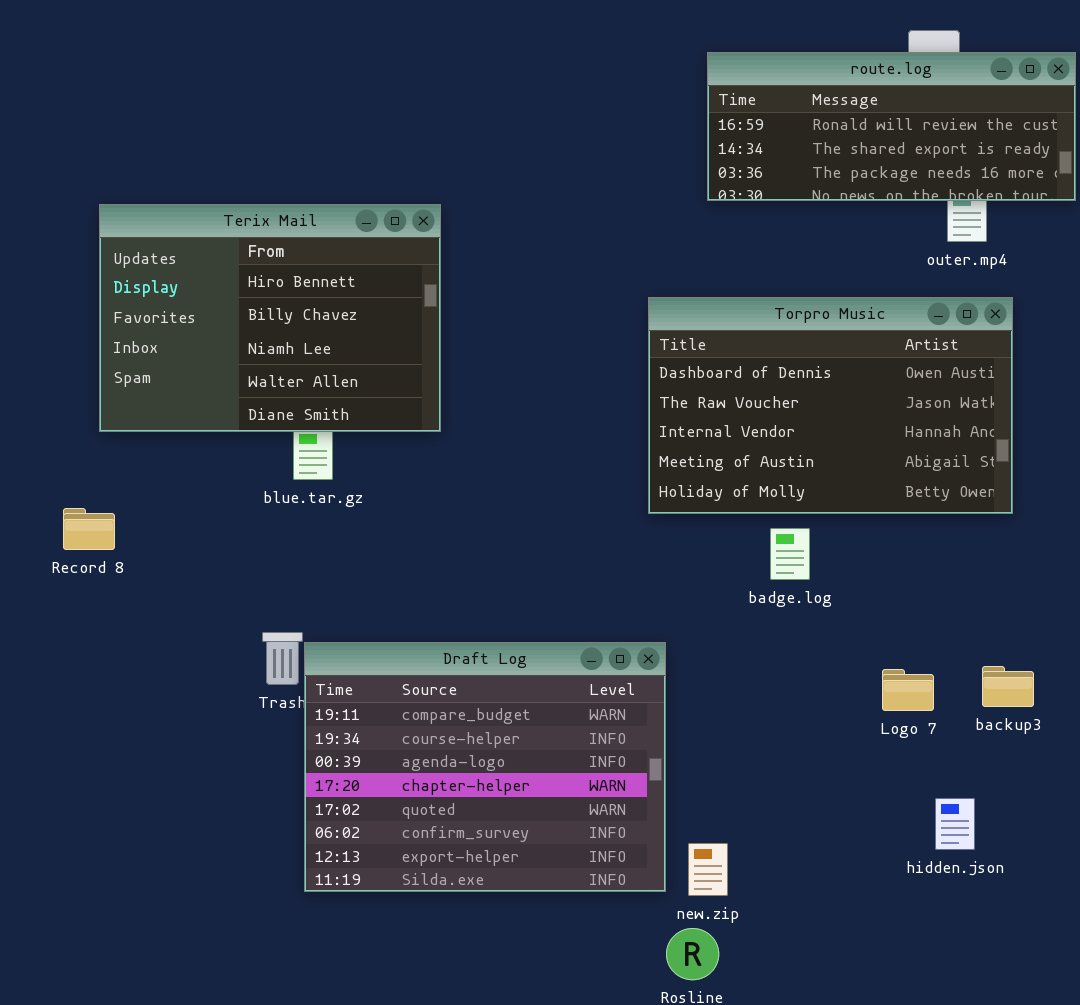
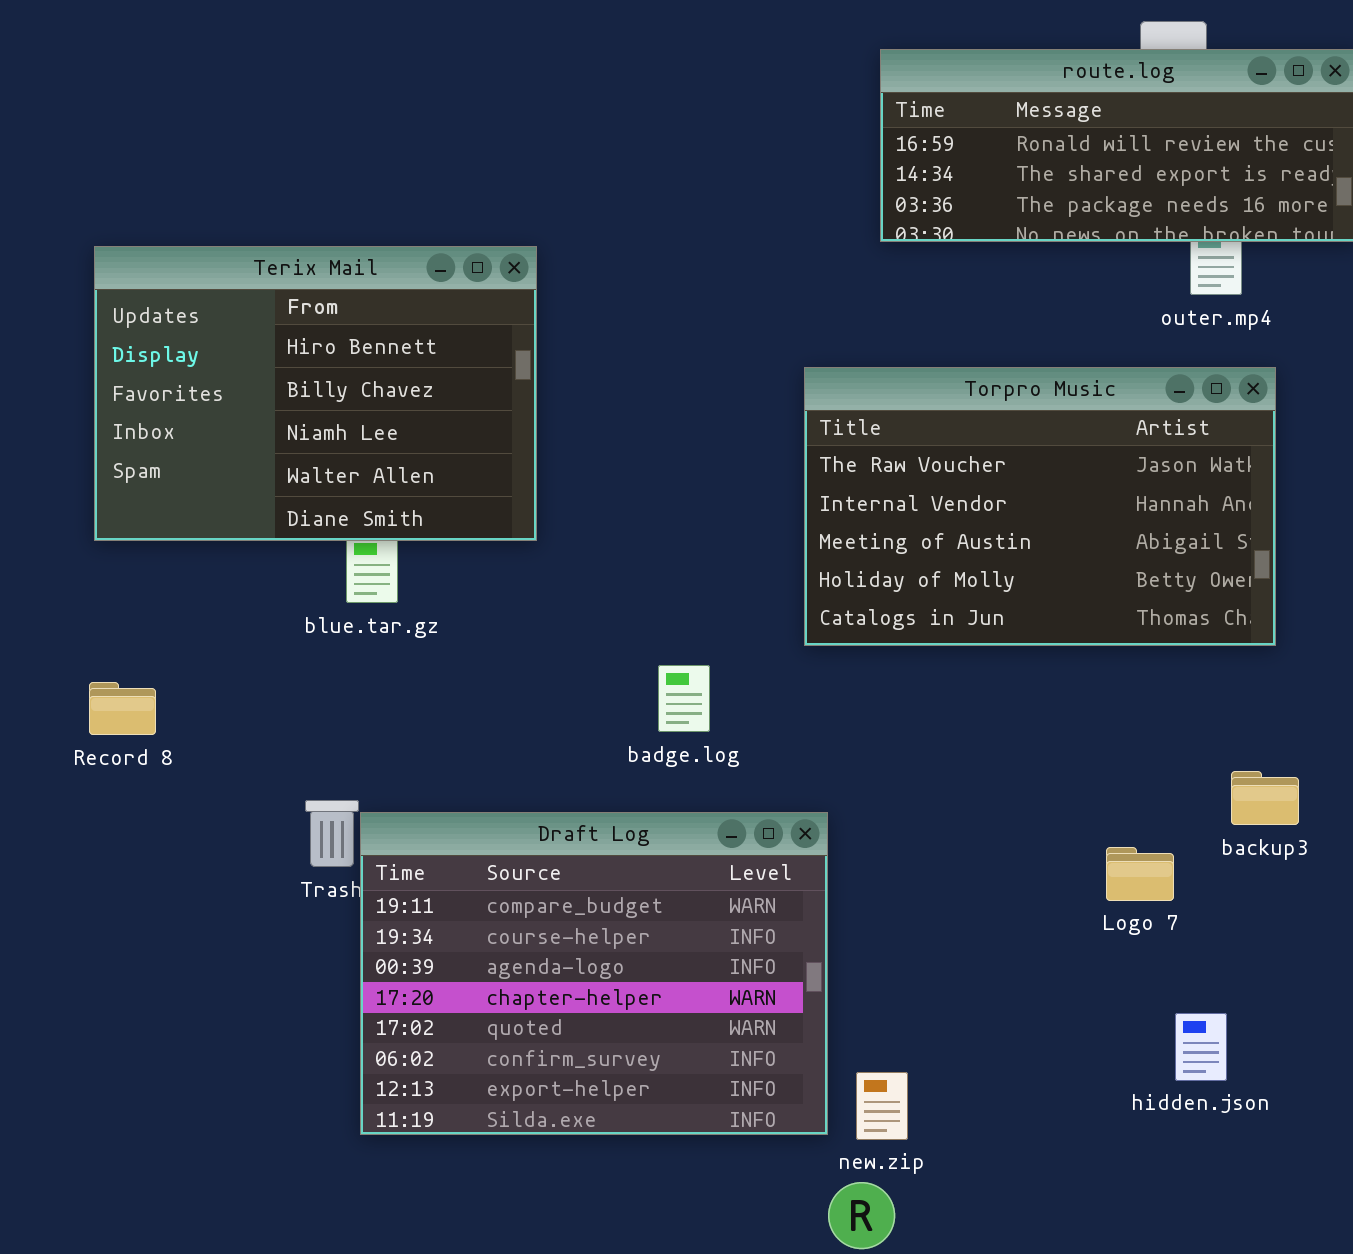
Torpro Music: [648,297,1013,514] -> [804,367,1276,646], scrolled down 1 row
Record 8: [63,508,115,550] -> [89,682,156,735], moved
badge.log: [770,528,810,580] -> [658,665,710,732], moved
backup3: [982,666,1034,707] -> [1231,771,1299,825], moved

